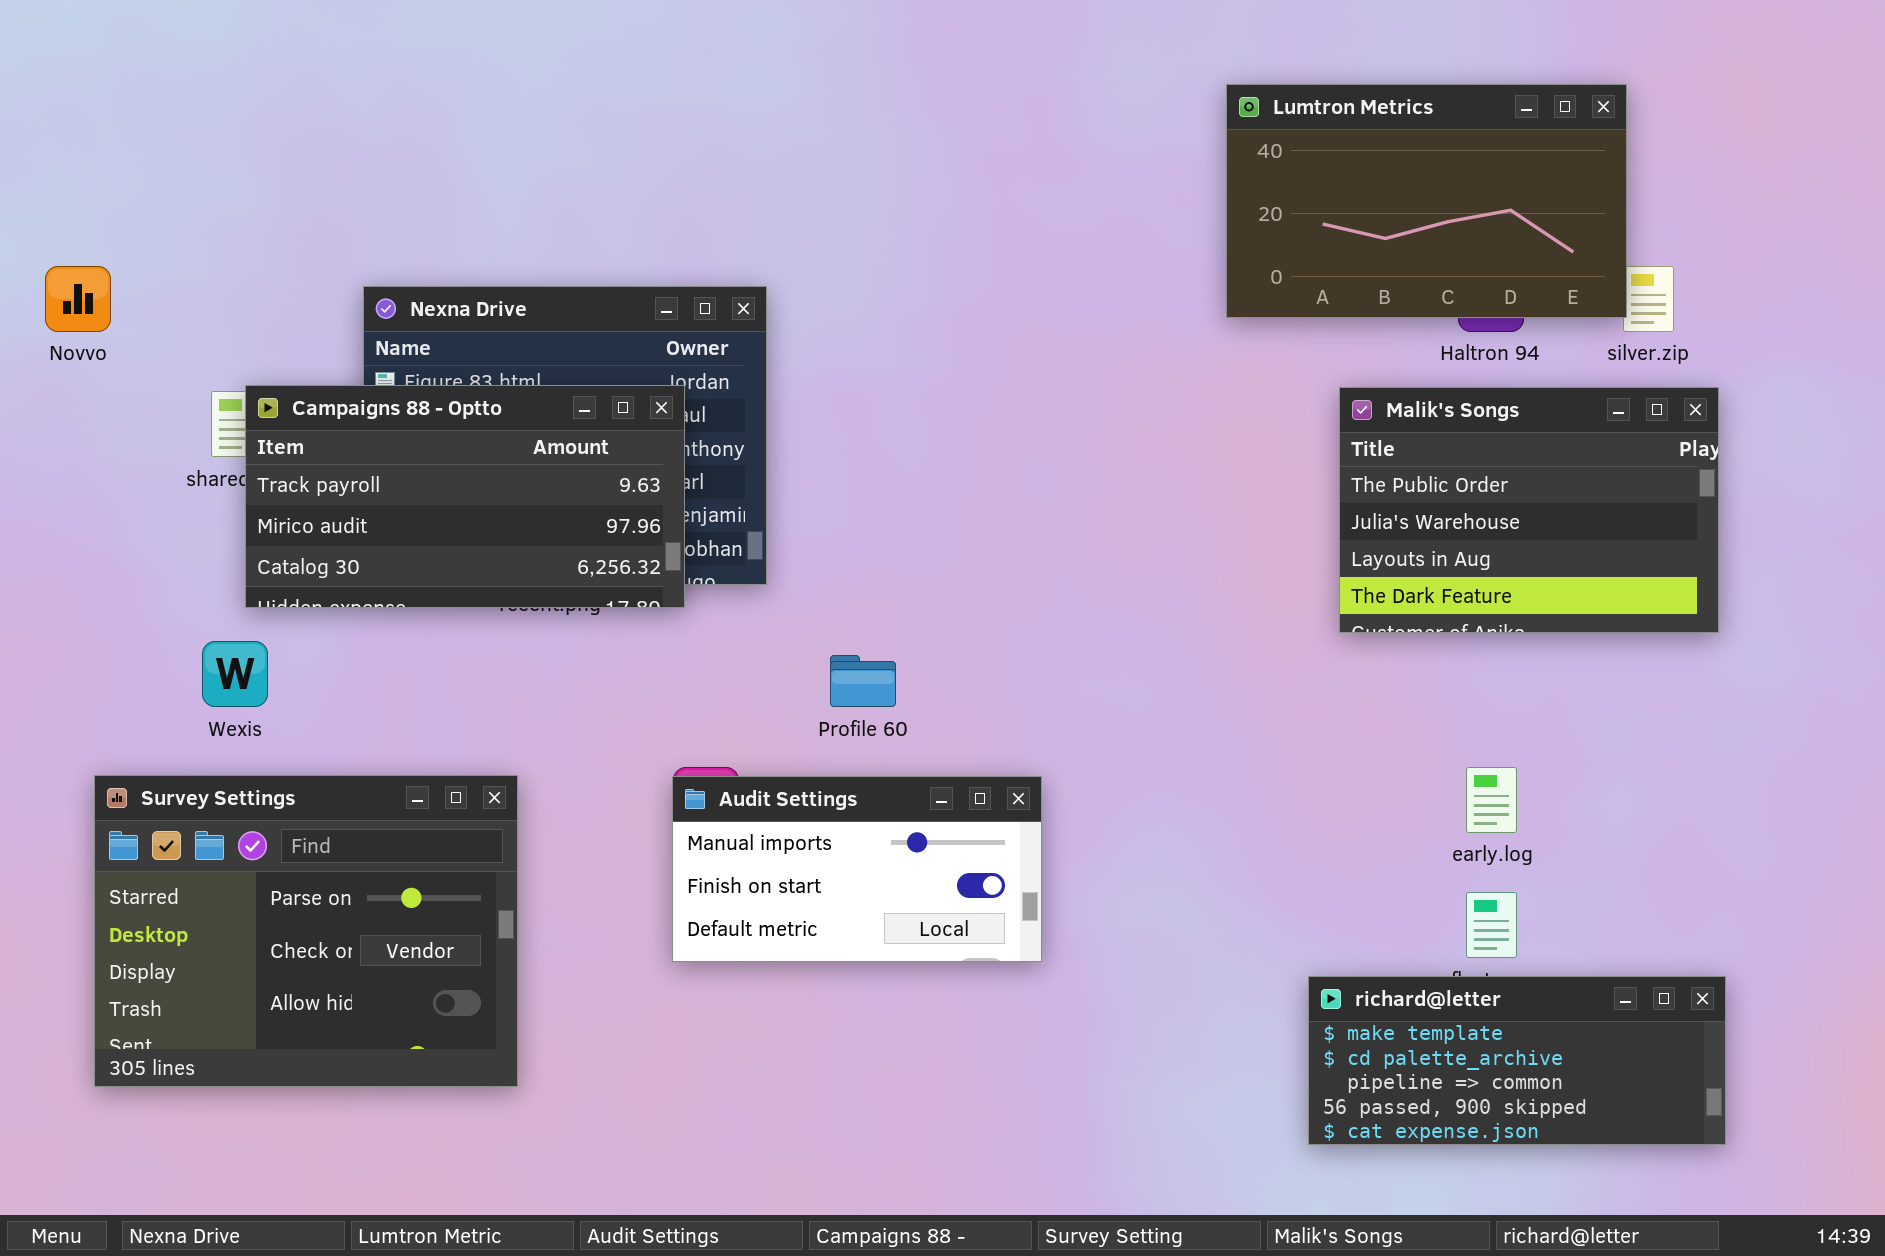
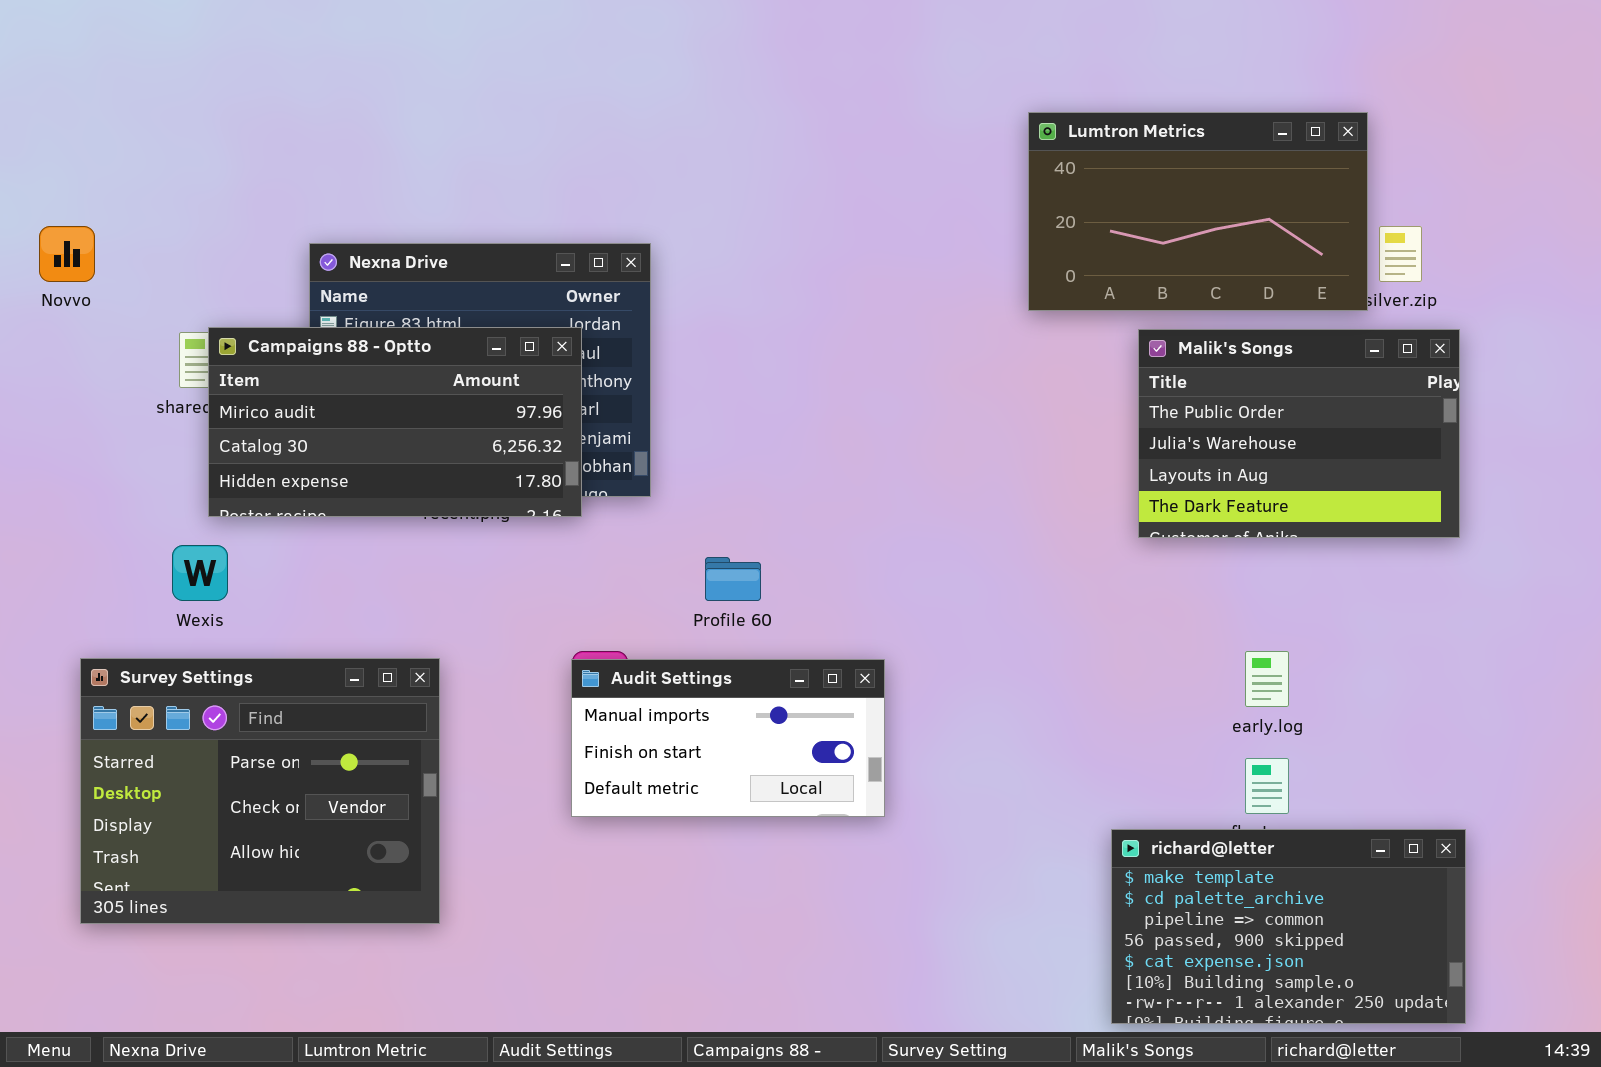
Lumtron Metrics: [1226,84,1627,318] -> [1028,112,1368,311], moved
Campaigns 88 - Optto: [245,385,685,608] -> [208,327,582,517], scrolled down 1 row
richard@letter: [1308,976,1726,1145] -> [1111,829,1466,1024], resized

